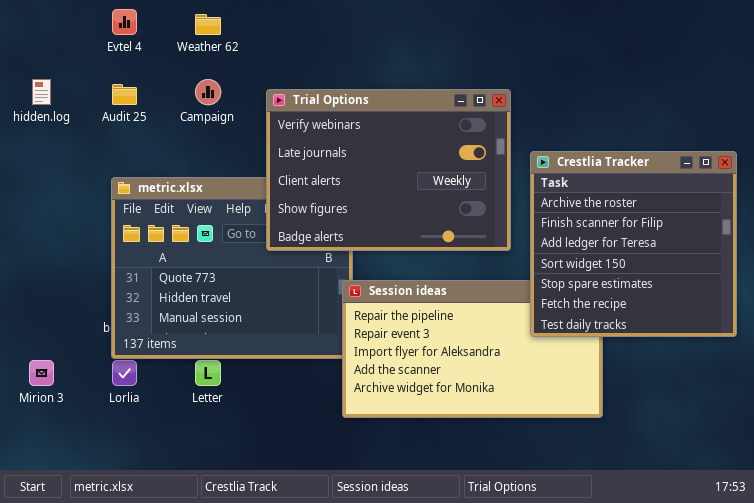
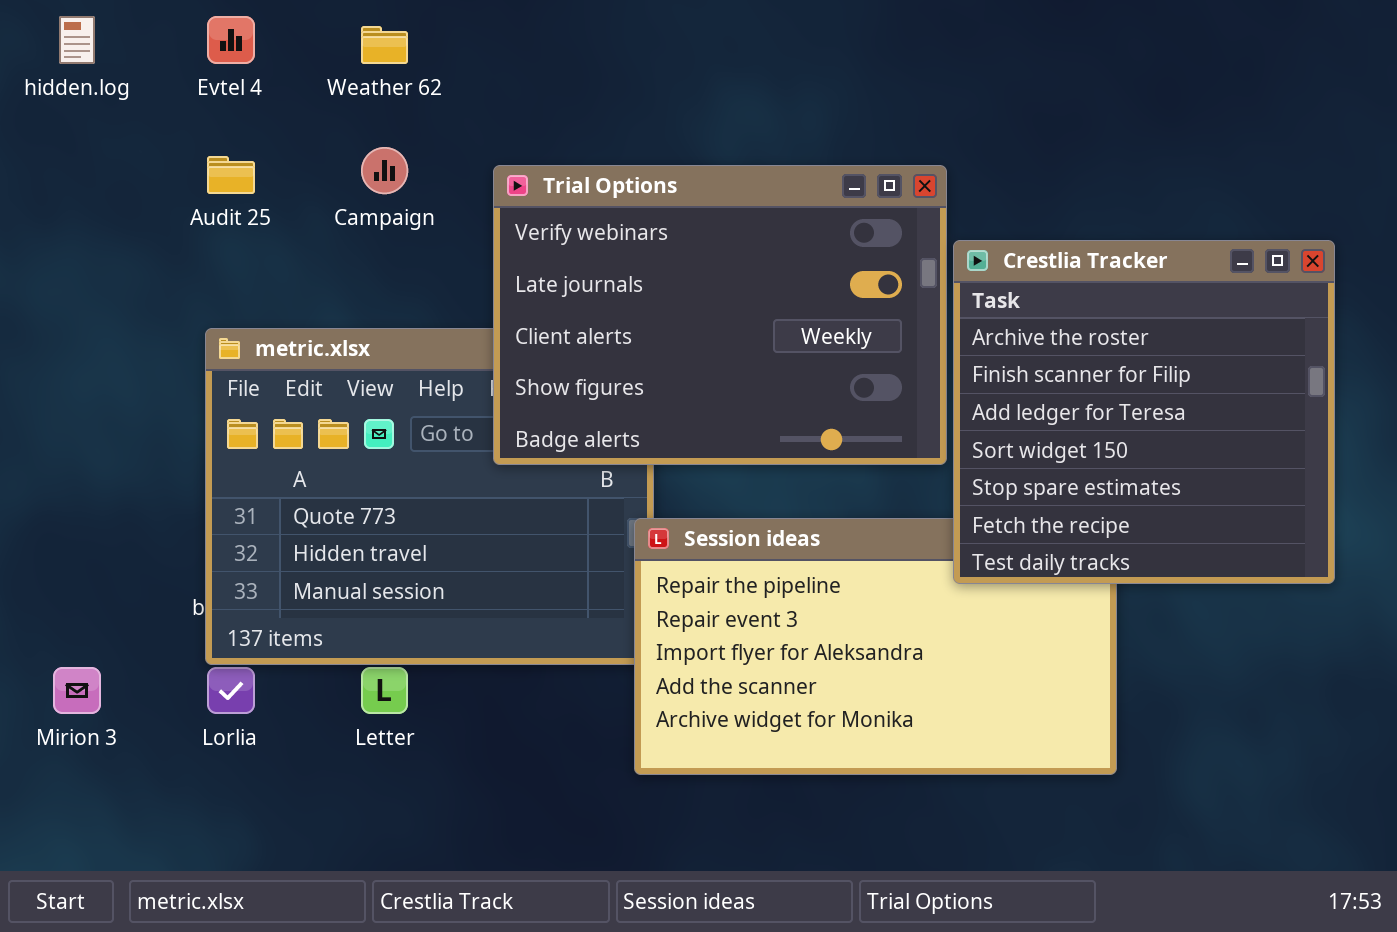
hidden.log: [32,79,51,105] -> [59,16,95,64], moved
Crestlia Tracker: [530,151,737,337] -> [953,240,1335,584], moved

